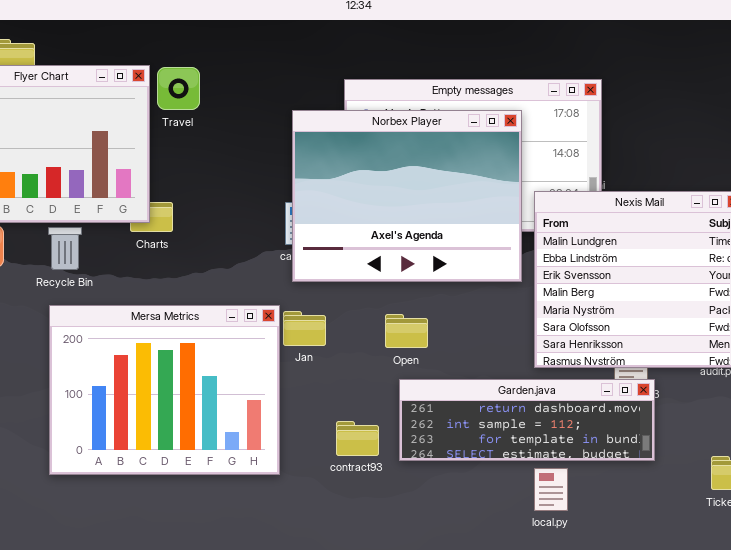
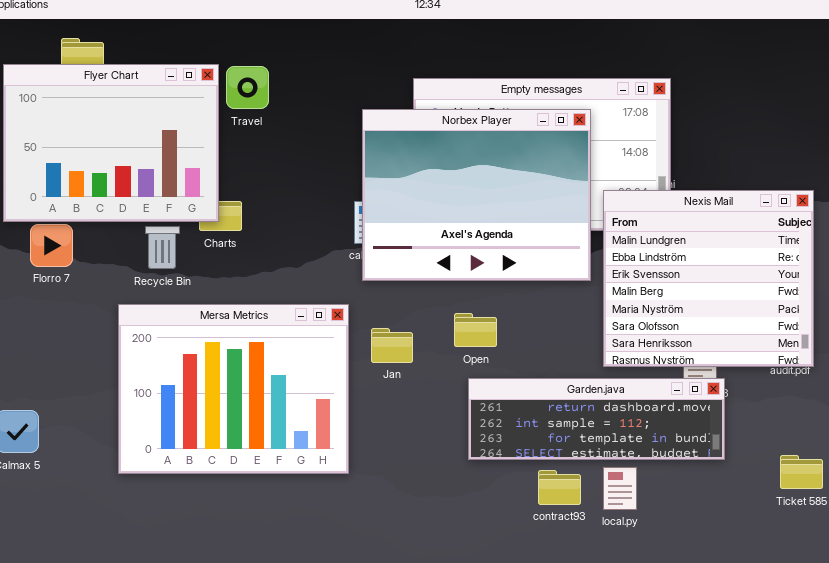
Recycle Bin: [48,227,82,270] -> [145,226,180,269], moved
Jan: [283,311,326,346] -> [371,328,413,363], moved
contract93: [336,421,379,456] -> [538,470,581,505], moved

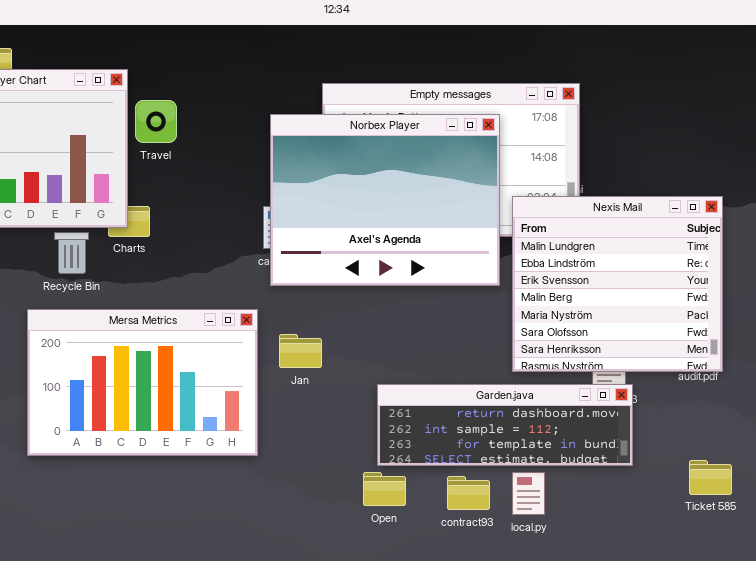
Travel: [226,66,269,109] -> [135,100,177,143], moved
Mersa Metrics: [118,304,349,474] -> [27,309,258,456], resized
Open: [454,313,497,347] -> [363,472,406,506], moved

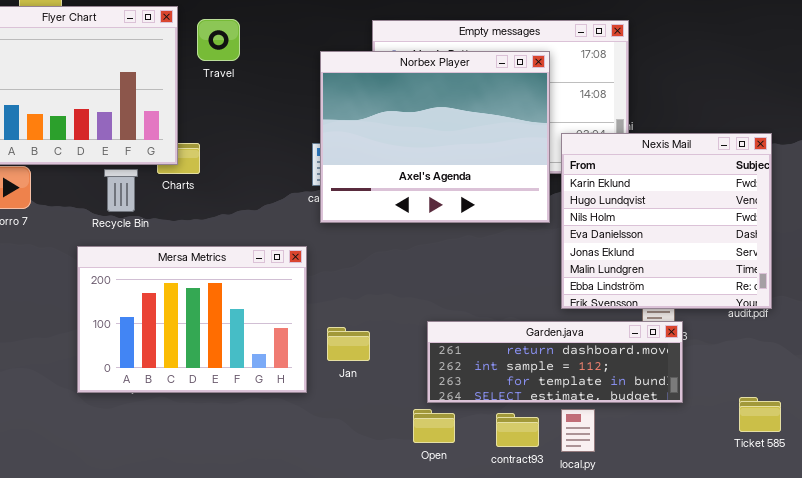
Travel: [135,100,177,143] -> [197,19,240,61], moved
Nexis Mail: [512,196,723,372] -> [561,133,772,309], scrolled up 5 rows
Jan: [279,334,322,368] -> [327,327,370,361], moved

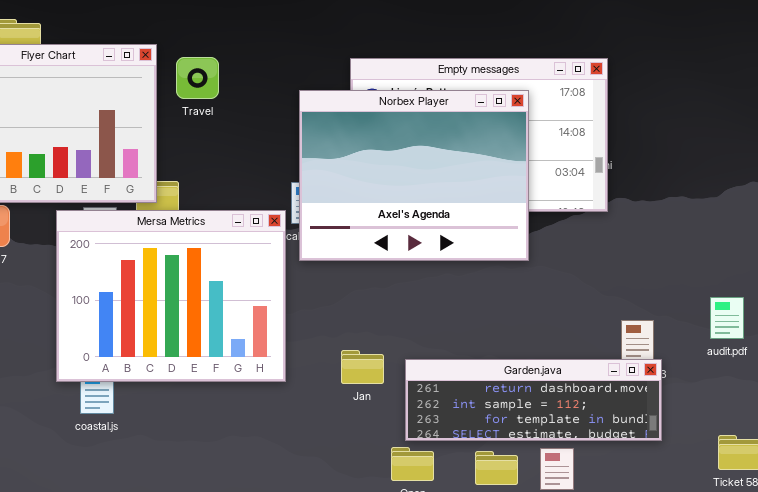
Nexis Mail: [561,133,772,309] -> none, closed
Mersa Metrics: [77,246,307,393] -> [56,210,286,382], moved, resized
Jan: [327,327,370,361] -> [341,350,384,384], moved

